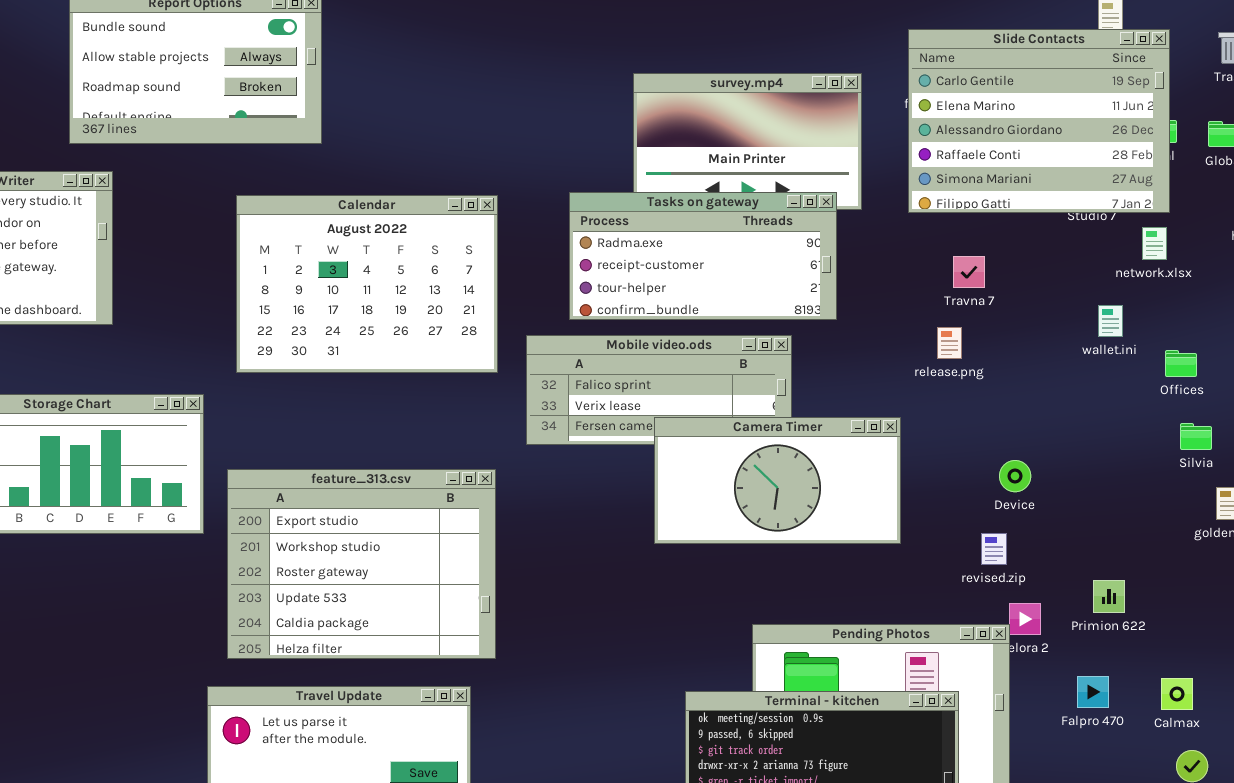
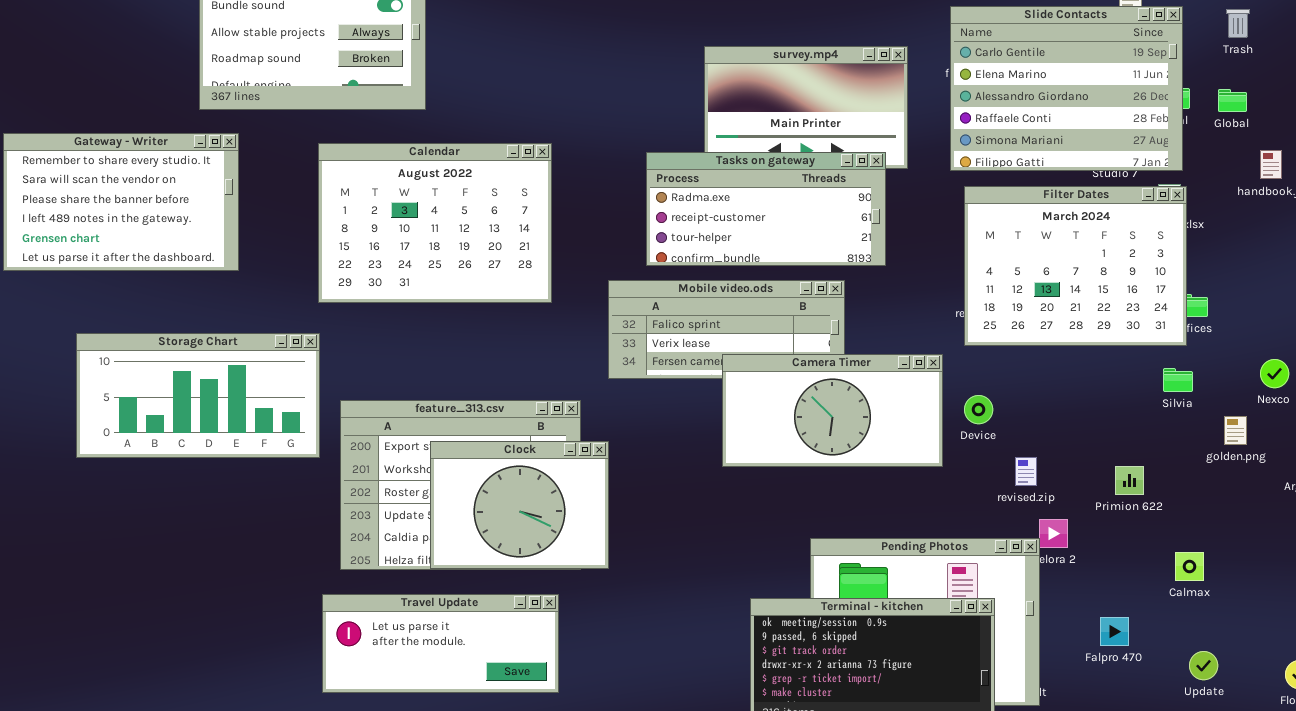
Calendar: [236,195,498,373] -> [318,143,552,303], moved
Filter Dates: none -> [964,186,1187,346], opened
Silvia: [1180,423,1212,450] -> [1163,368,1193,392], moved
Device: [999,460,1031,492] -> [964,395,993,424], moved
Clock: none -> [430,441,609,569], opened
Primion 622: [1093,580,1125,613] -> [1115,466,1144,495], moved
Falpro 470: [1077,676,1109,708] -> [1100,617,1129,646], moved
Calmax: [1161,678,1193,710] -> [1175,552,1204,581], moved

